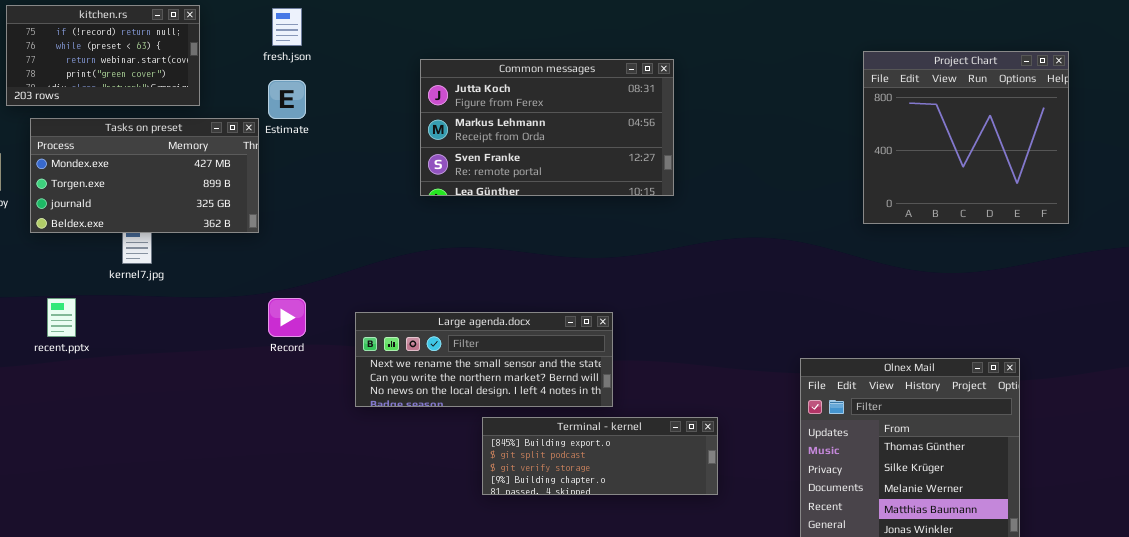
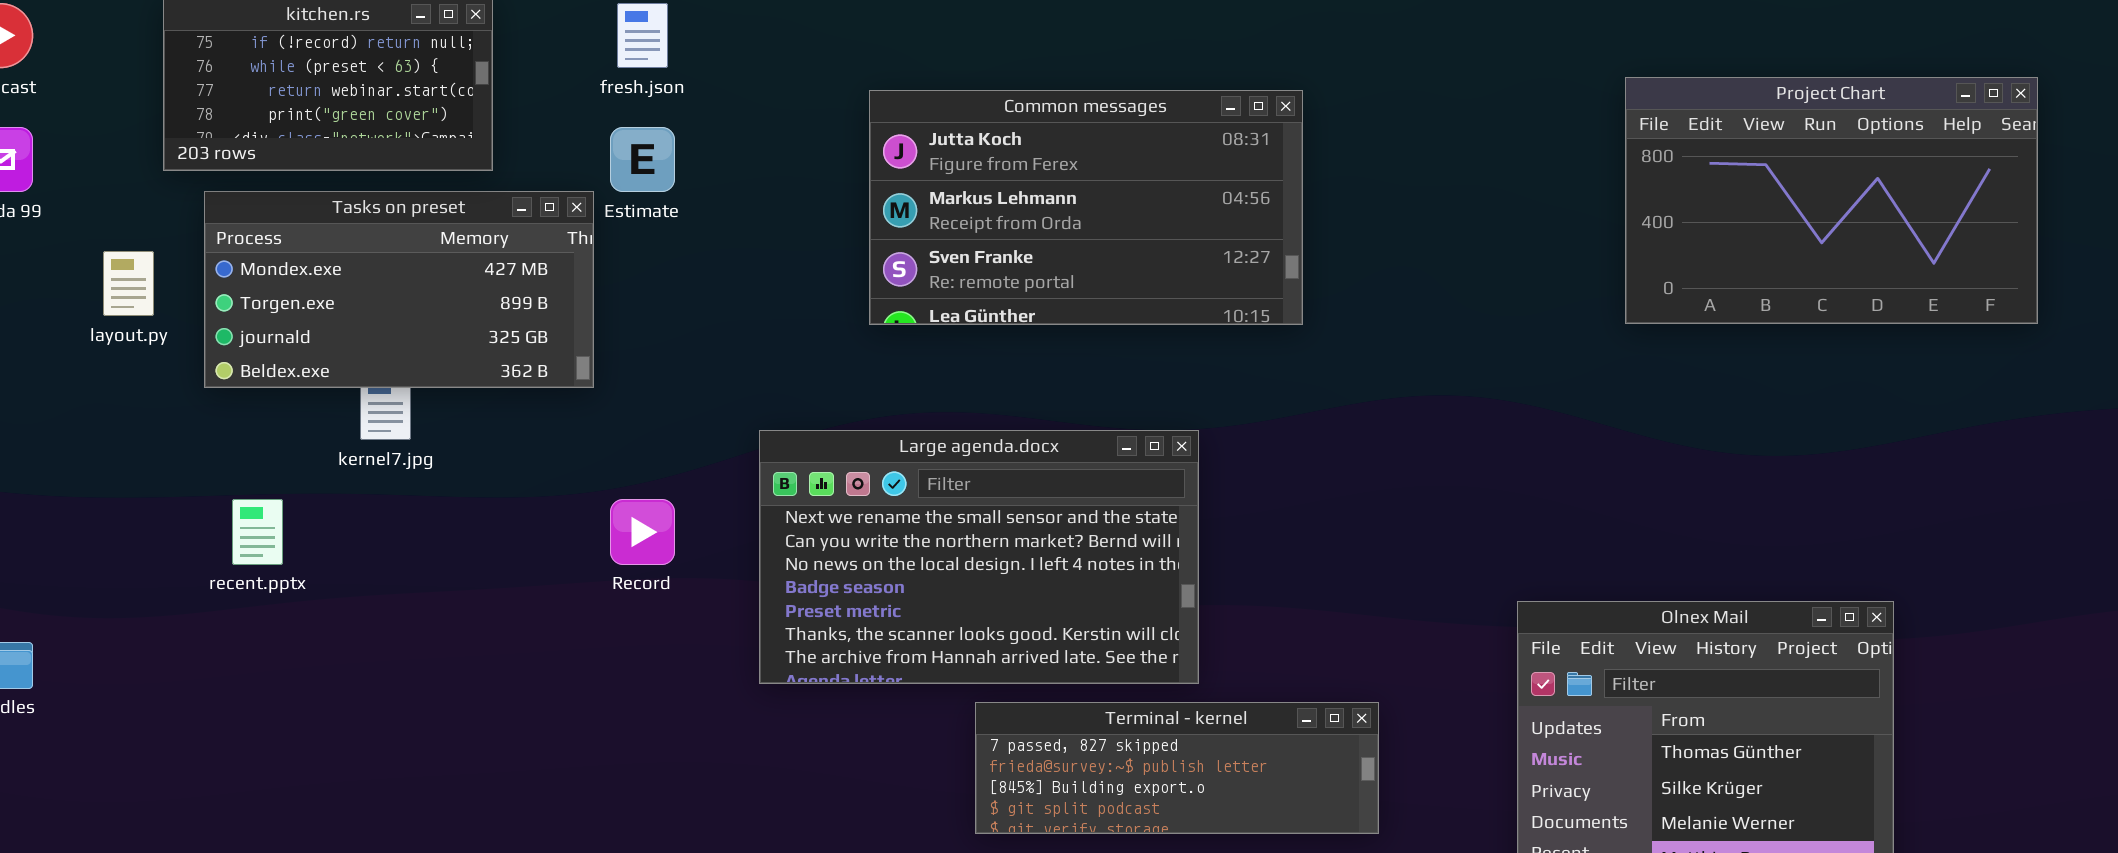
Project Chart: [863,51,1069,224] -> [1625,77,2038,324], resized
Large agenda.docx: [355,312,613,407] -> [759,430,1199,684], resized
Terminal - kernel: [482,417,718,495] -> [975,702,1379,834], scrolled up 2 rows

